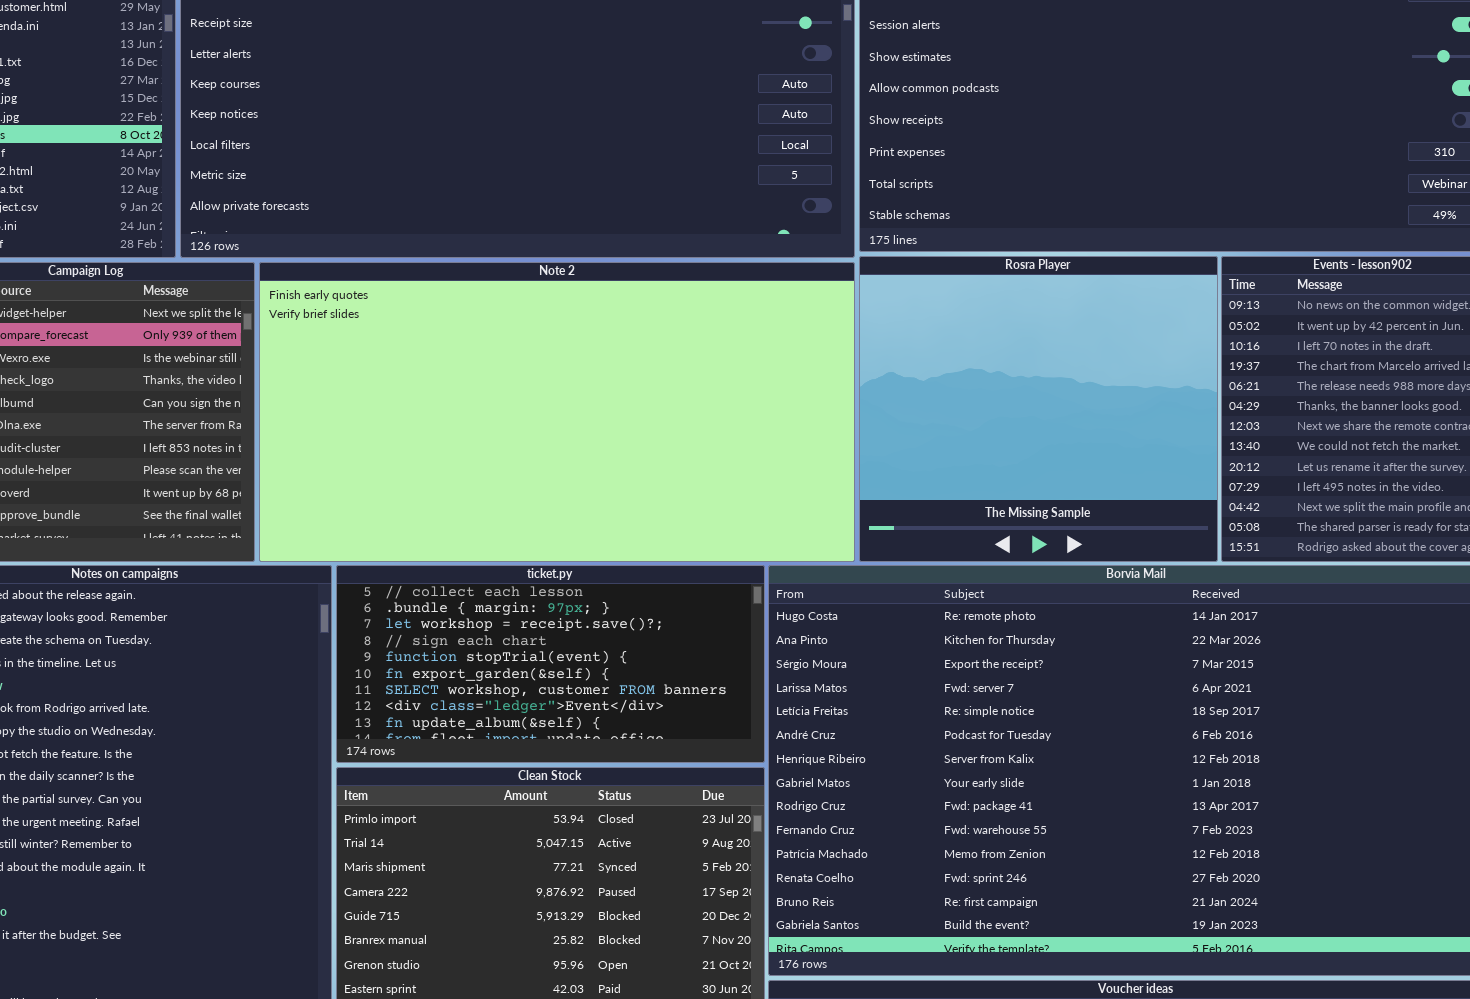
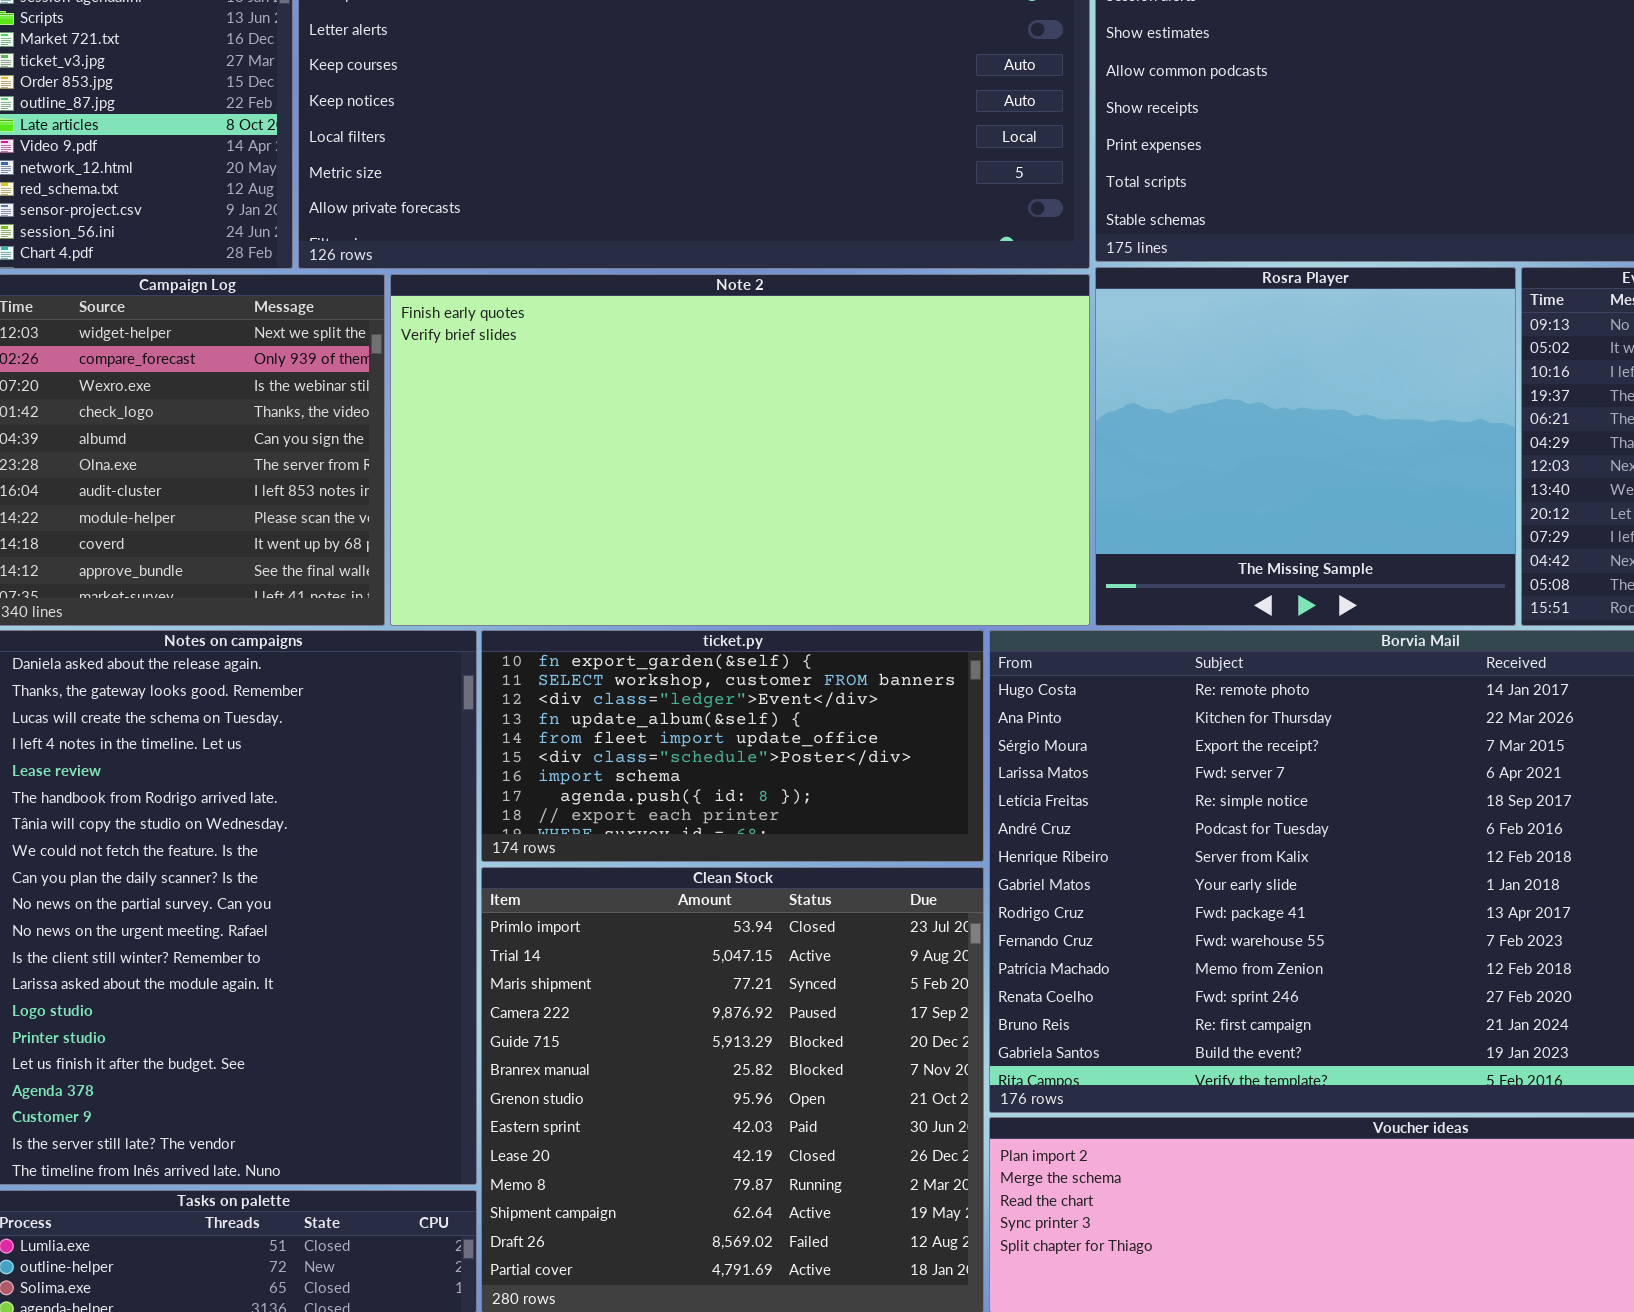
ticket.py: [336,565,765,763] -> [481,630,984,862], scrolled down 5 rows

